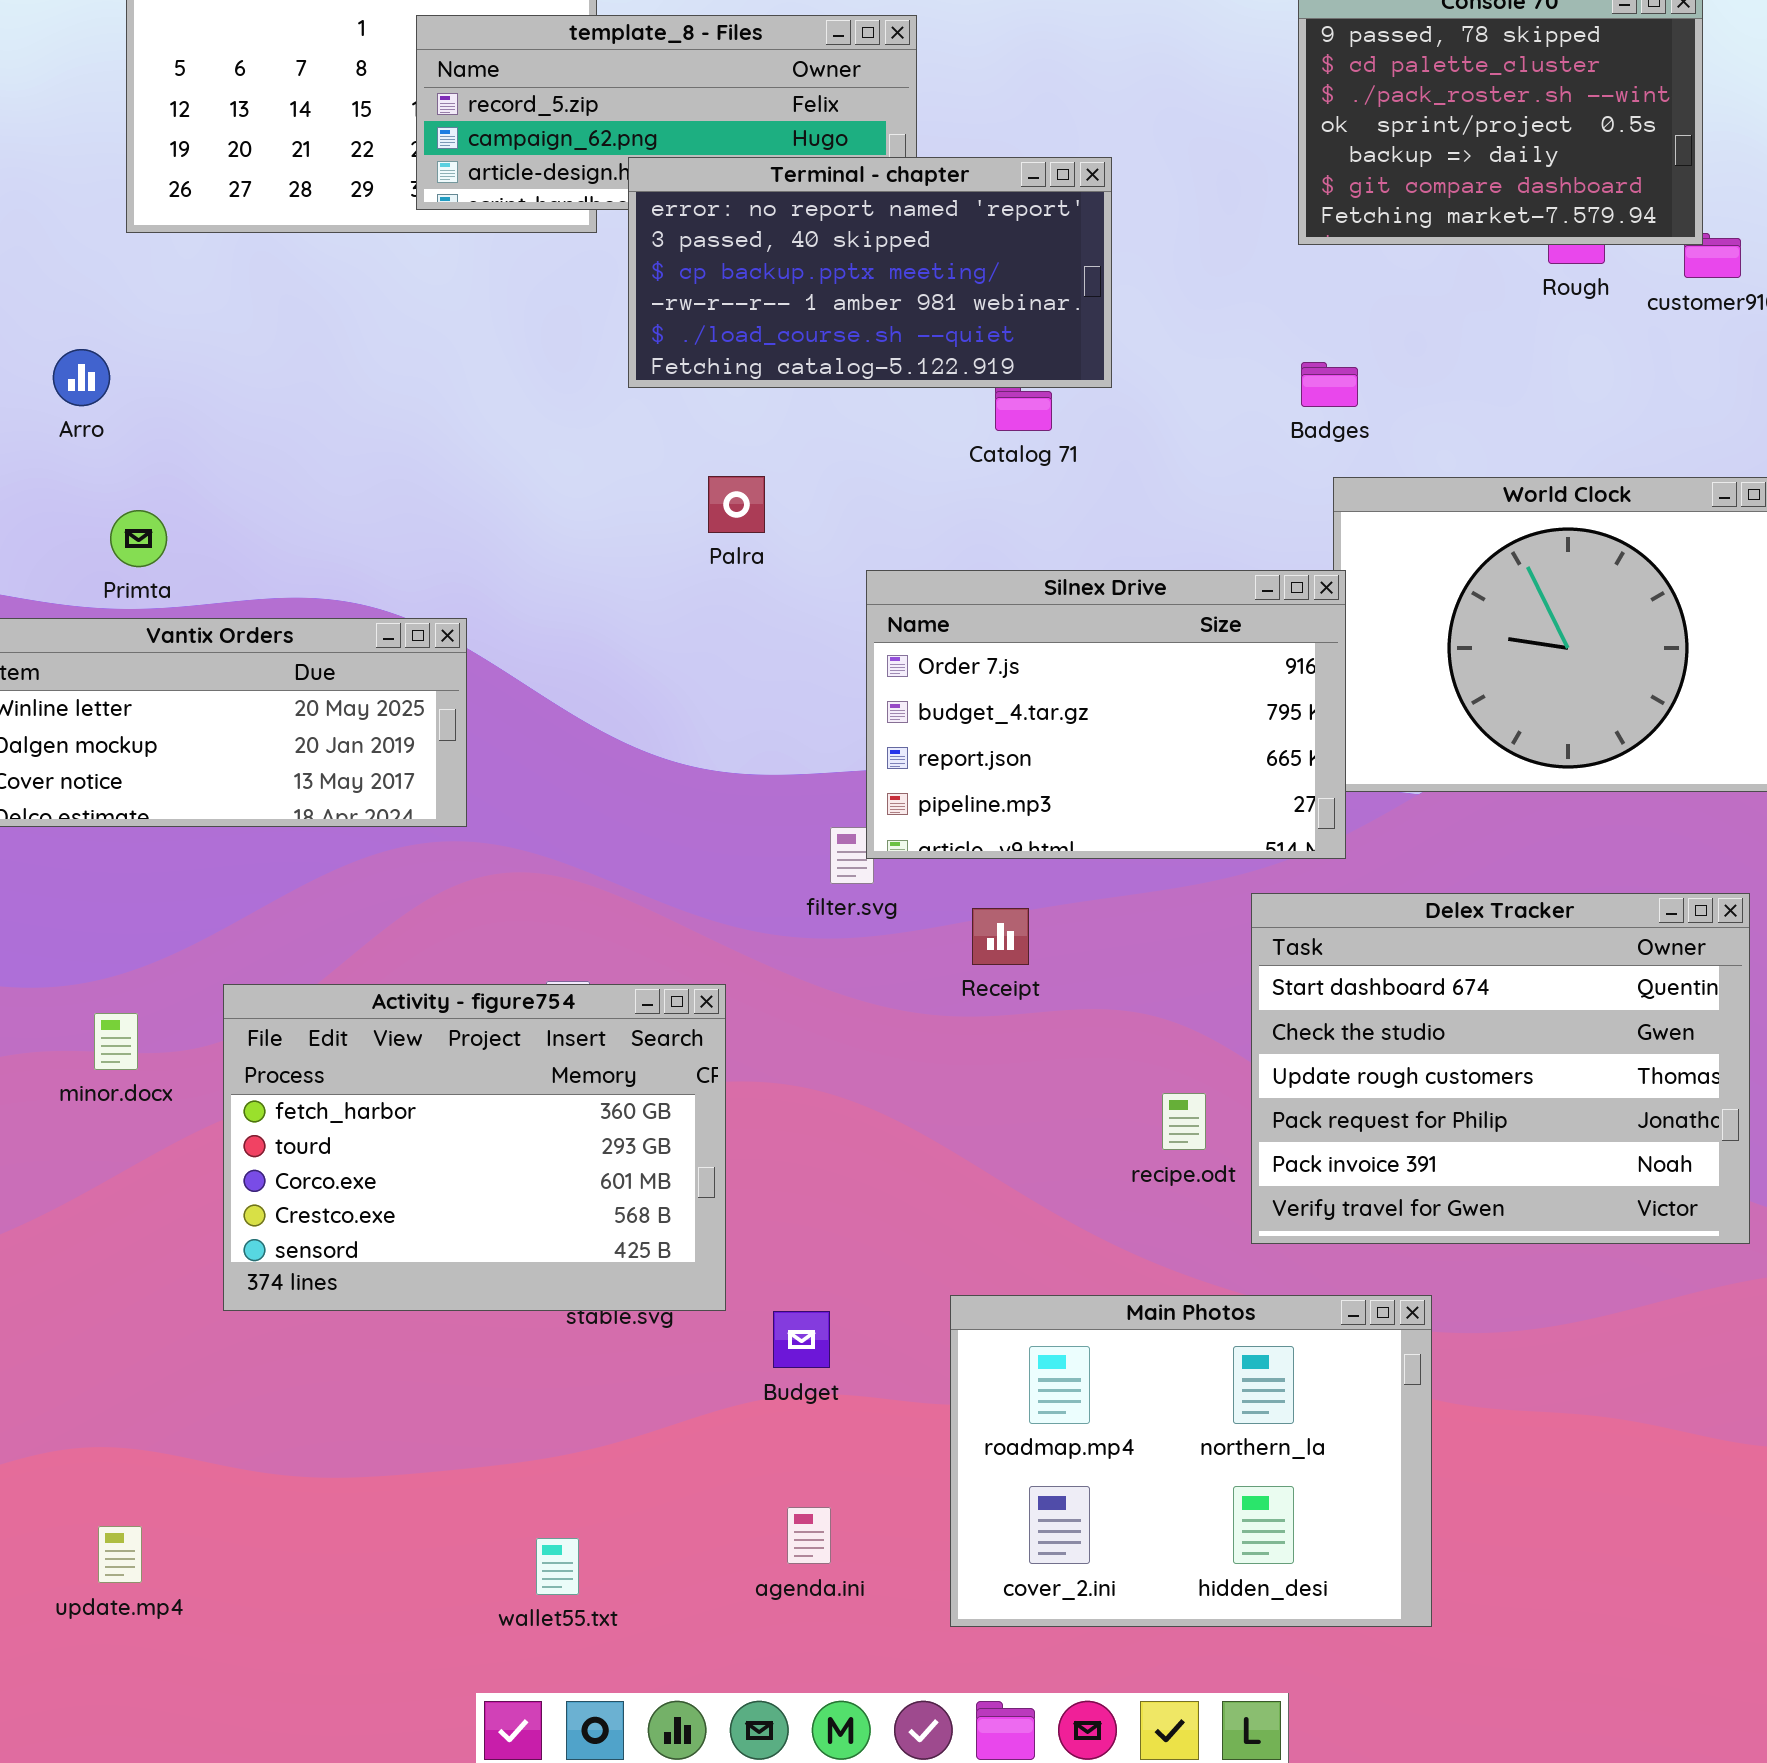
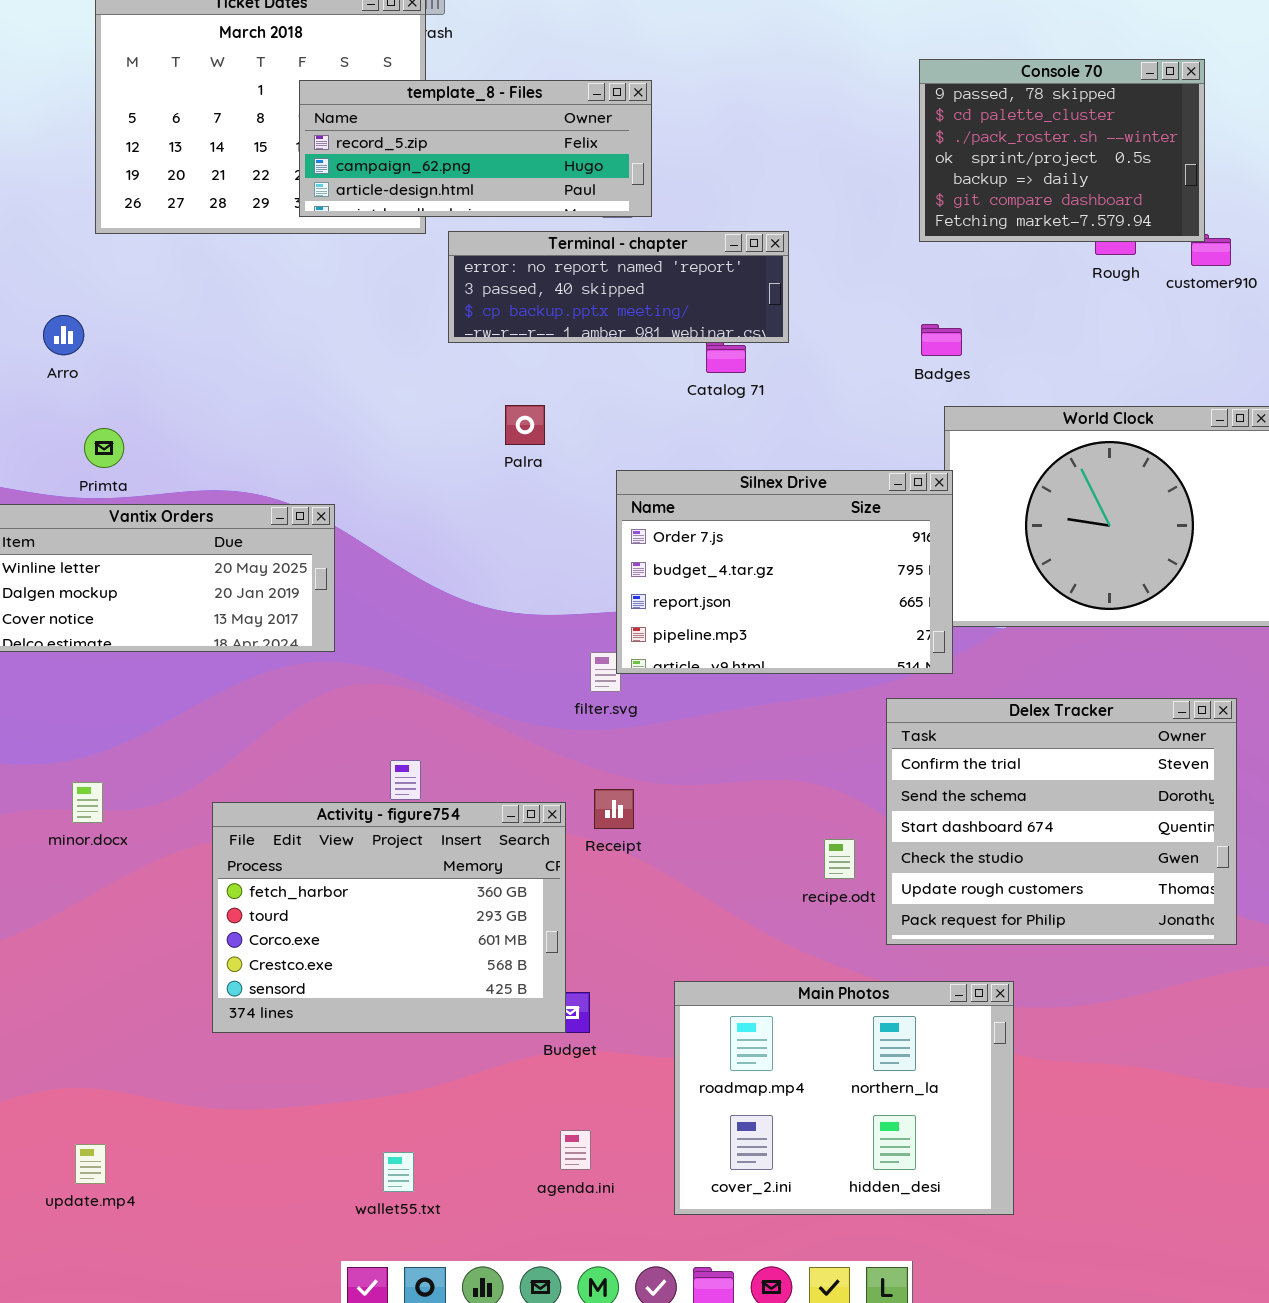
Terminal - chapter: [628,157,1112,388] -> [448,231,789,343], resized
Delex Tracker: [1251,893,1750,1244] -> [886,698,1237,945], scrolled up 2 rows
Receipt: [972,908,1029,965] -> [594,789,634,829], moved
Activity - figure754: [223,984,726,1311] -> [212,802,566,1033], moved

